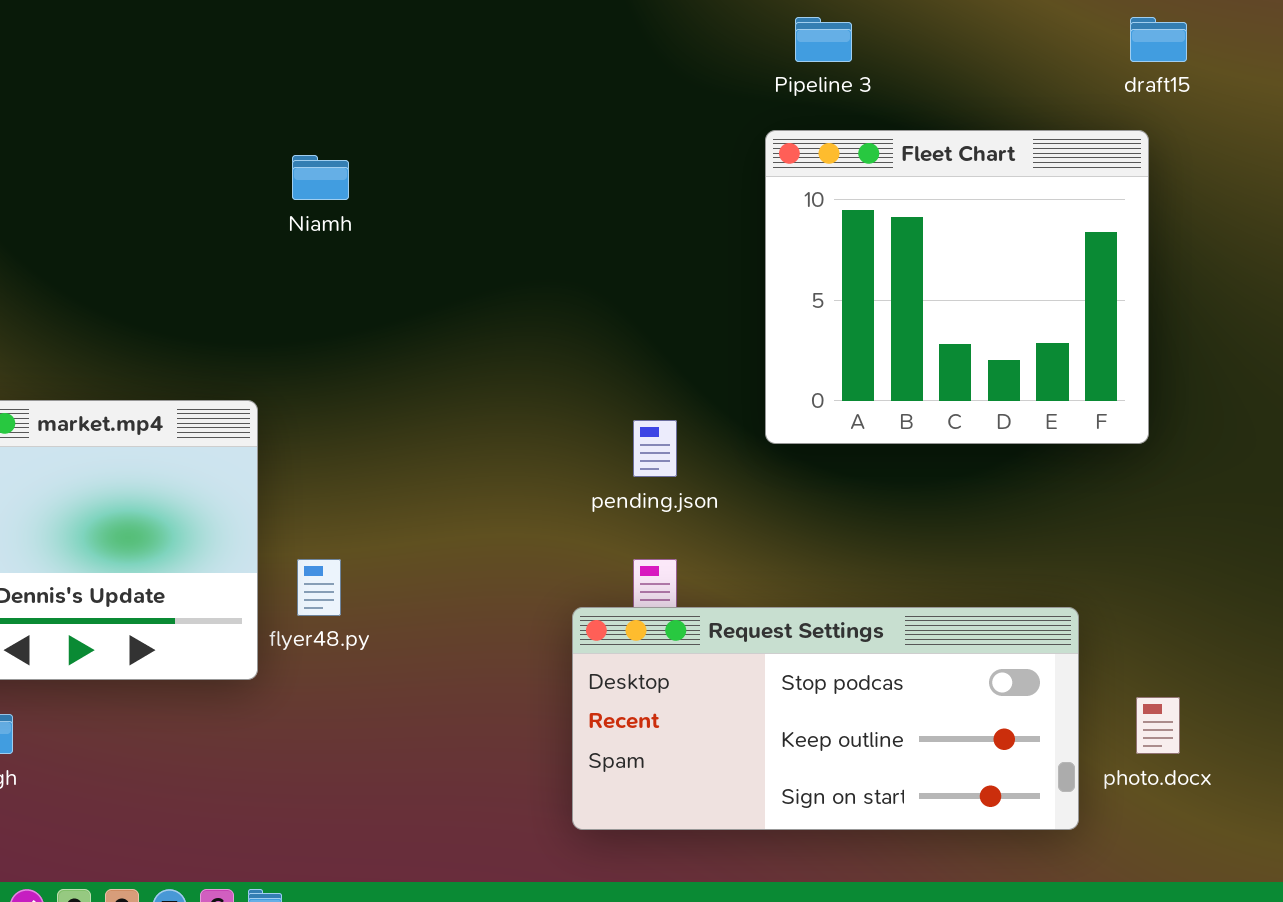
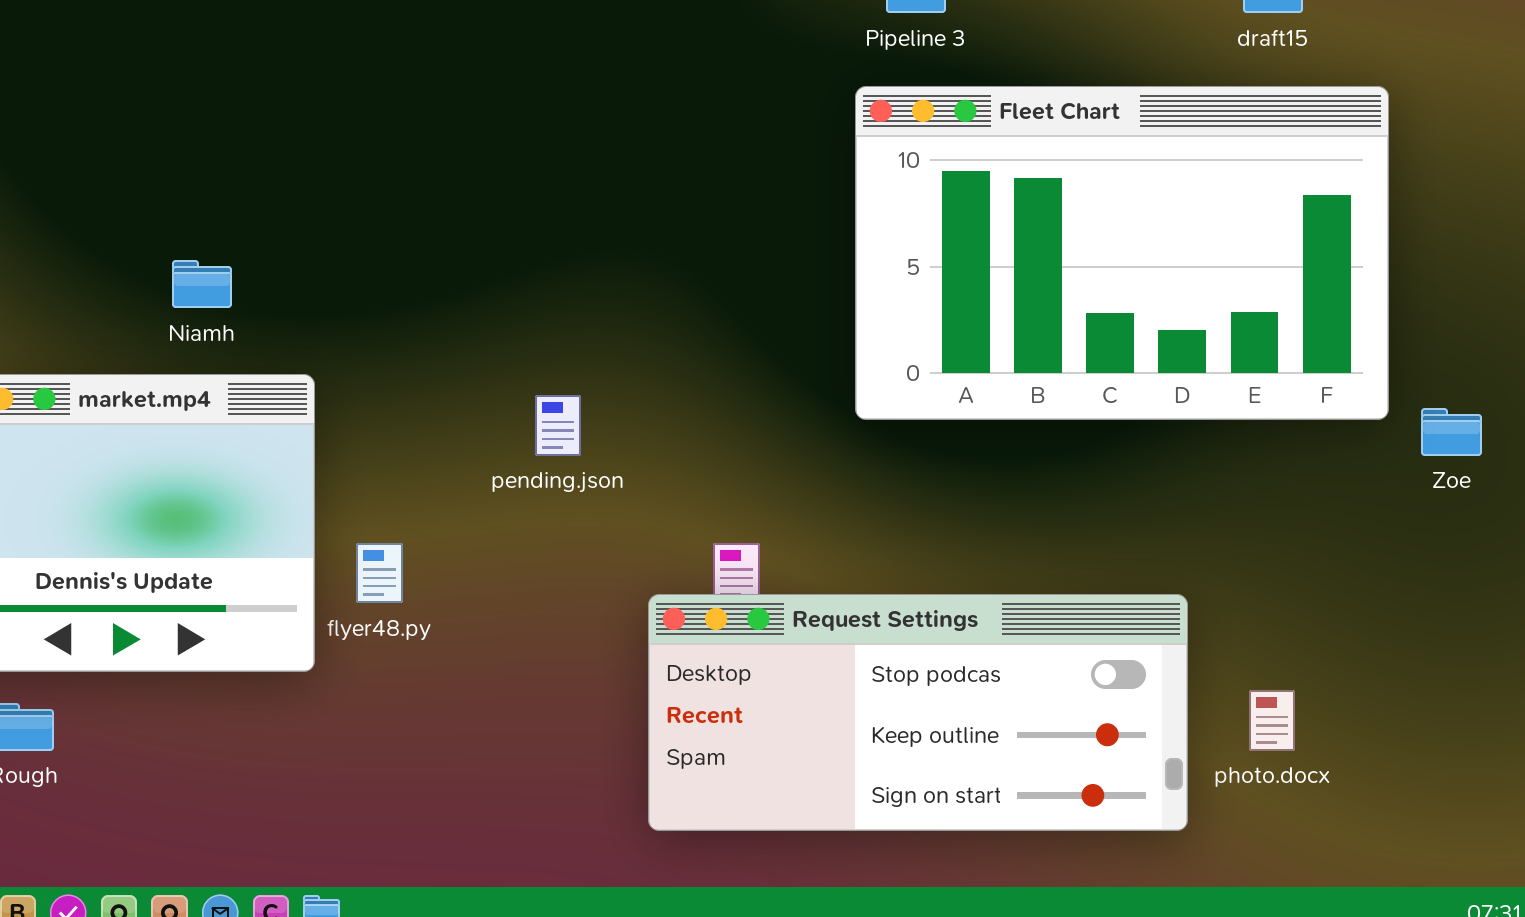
Fleet Chart: [765,130,1149,444] -> [855,86,1389,420], resized
Niamh: [292,155,349,200] -> [172,260,232,308], moved
pending.json: [633,420,677,477] -> [535,395,581,456], moved

